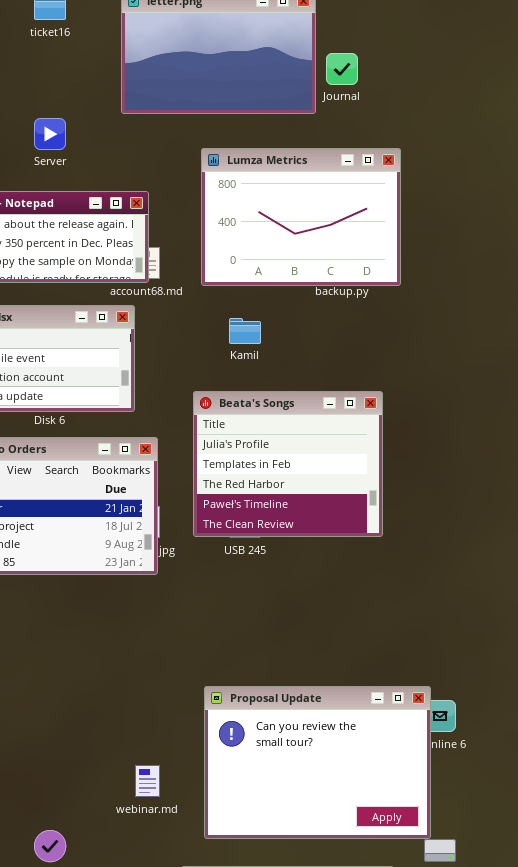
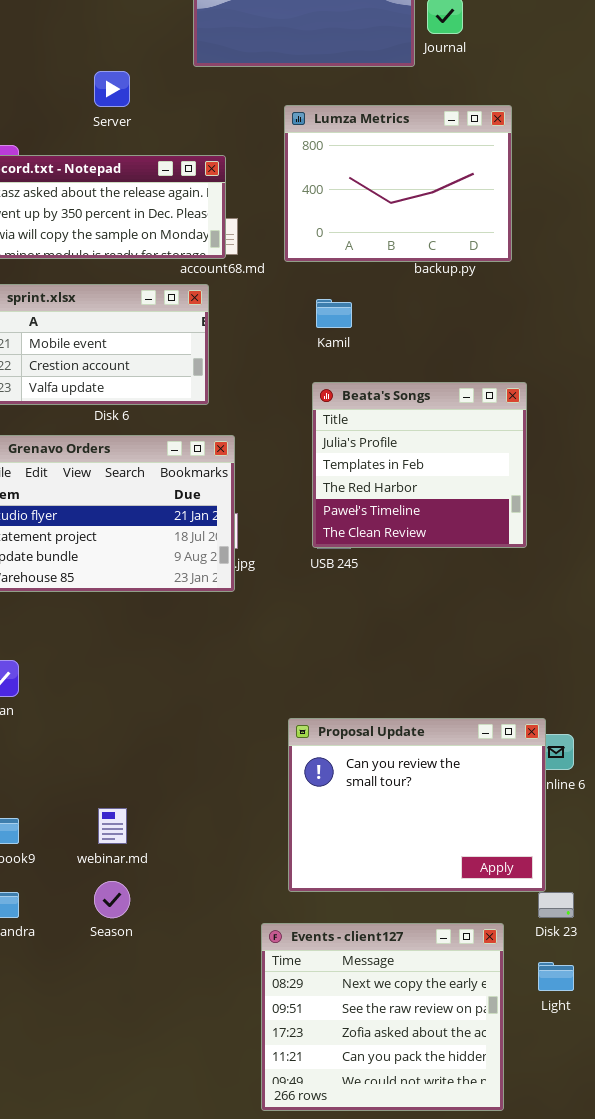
Beata's Songs: [193,391,383,537] -> [312,382,527,548], moved
webinar.md: [135,765,160,797] -> [98,808,127,844], moved

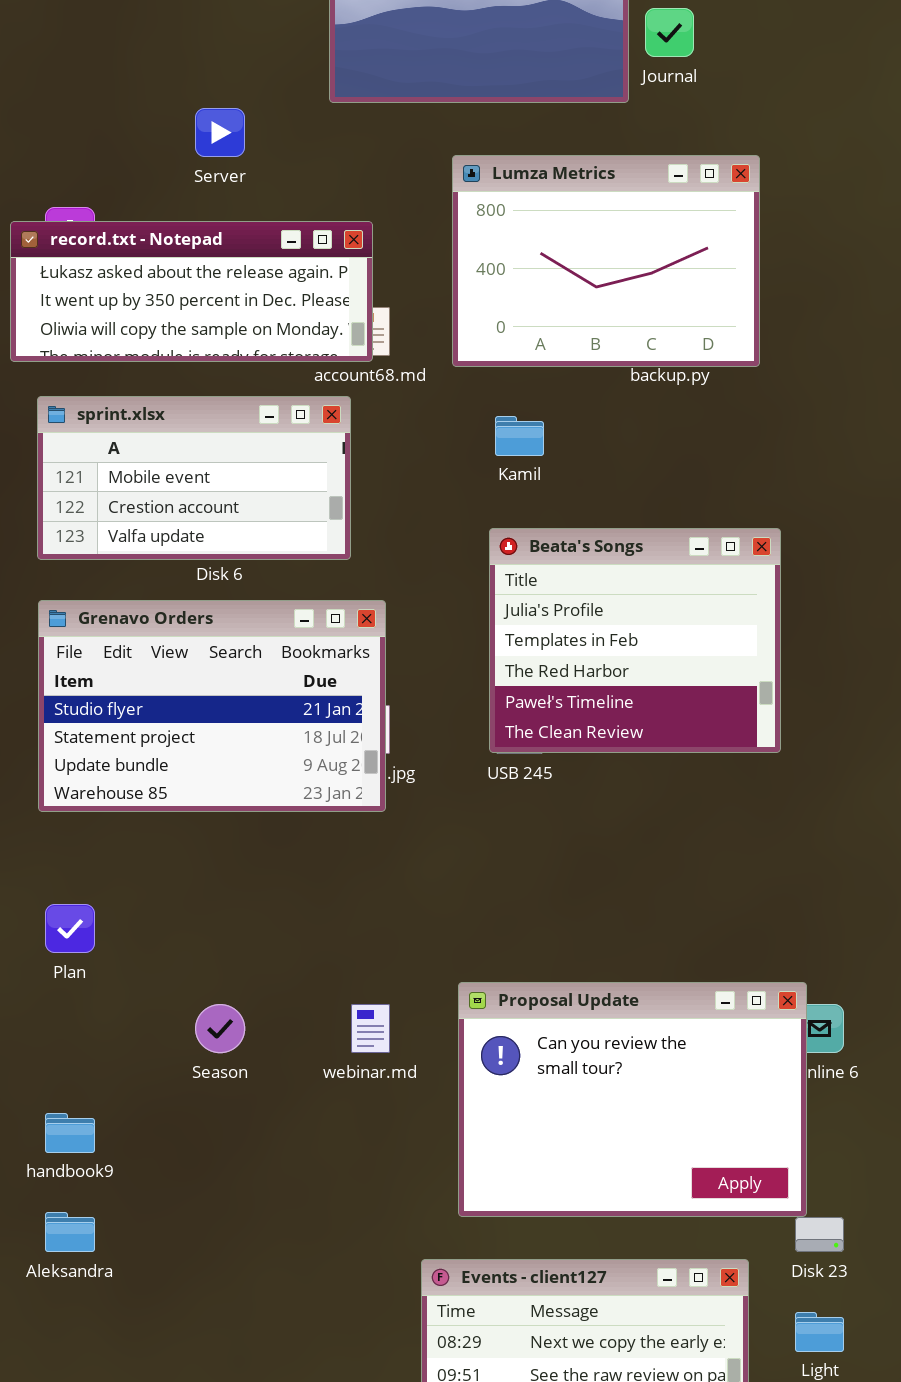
webinar.md: [98,808,127,844] -> [351,1004,390,1053], moved
Season: [94,881,130,918] -> [195,1004,245,1053], moved

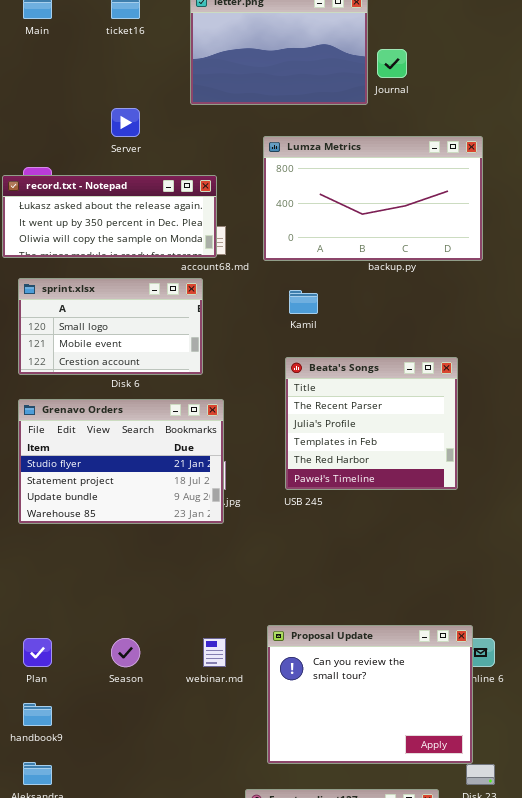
Lumza Metrics: [452,155,760,367] -> [263,136,483,261], resized
sprint.xlsx: [37,396,351,560] -> [18,278,203,375], scrolled up 1 row
Beata's Songs: [489,528,781,753] -> [285,357,458,490], scrolled up 1 row
Plan: [45,904,95,953] -> [23,638,52,667], moved

